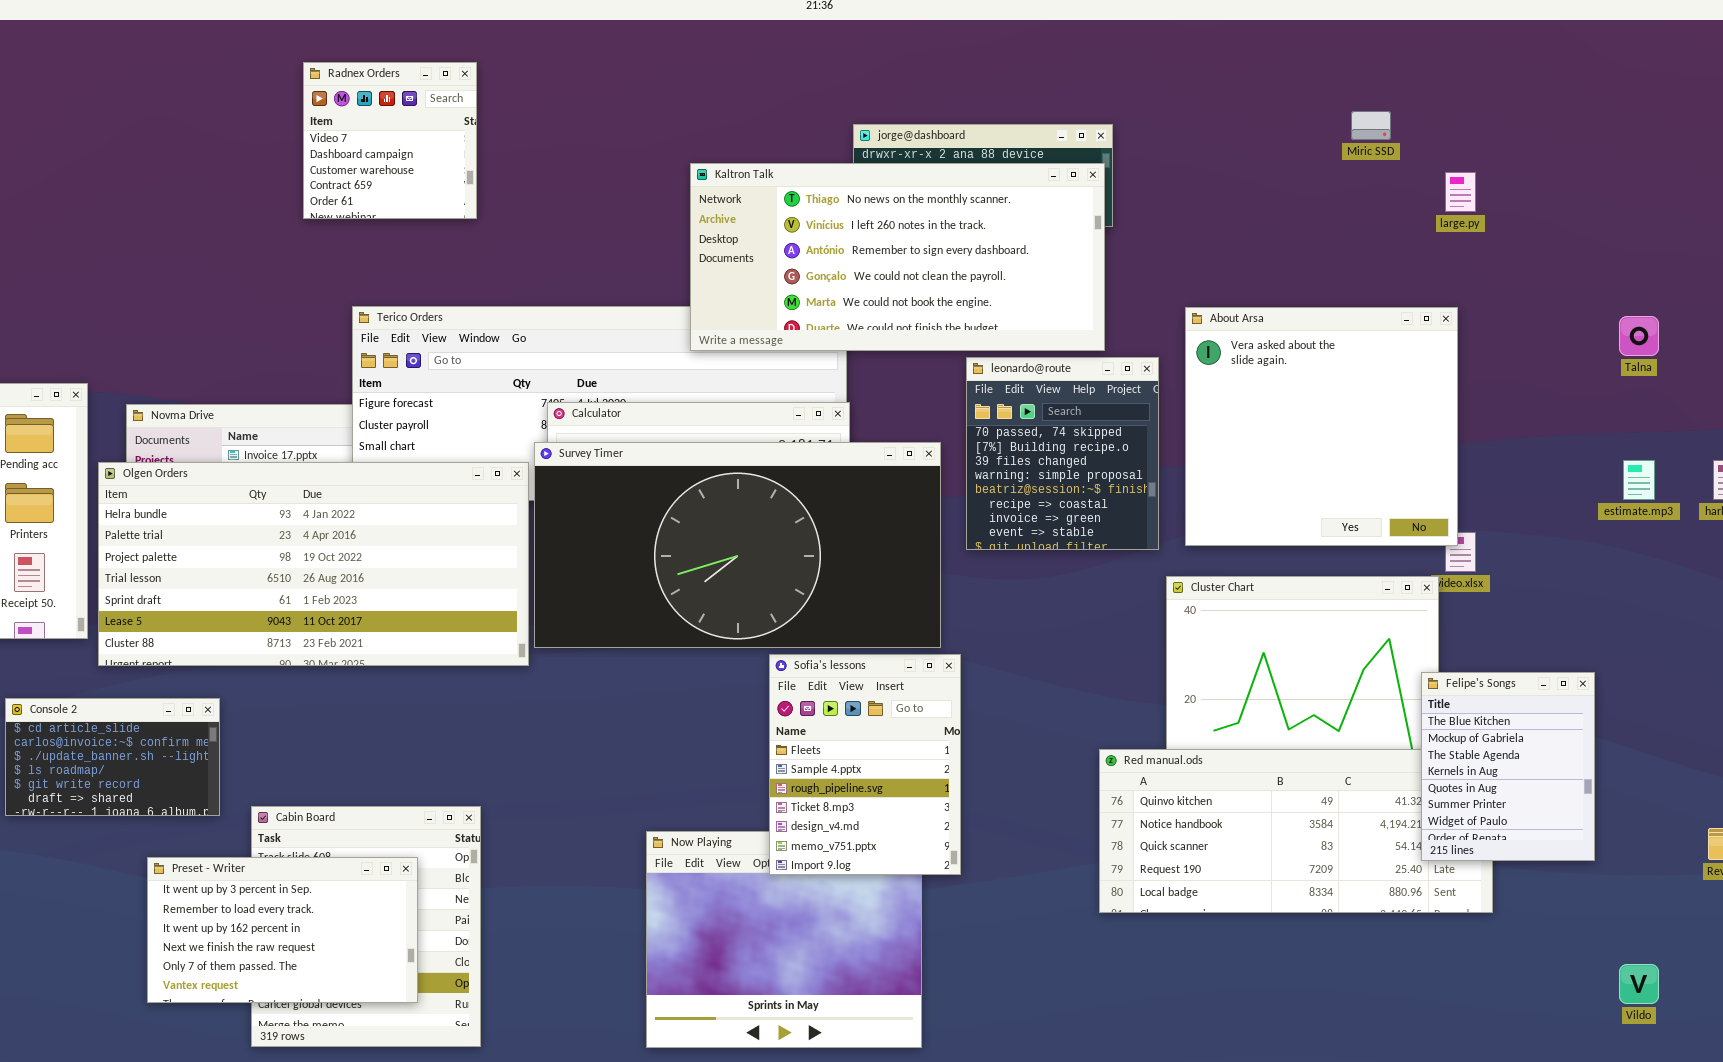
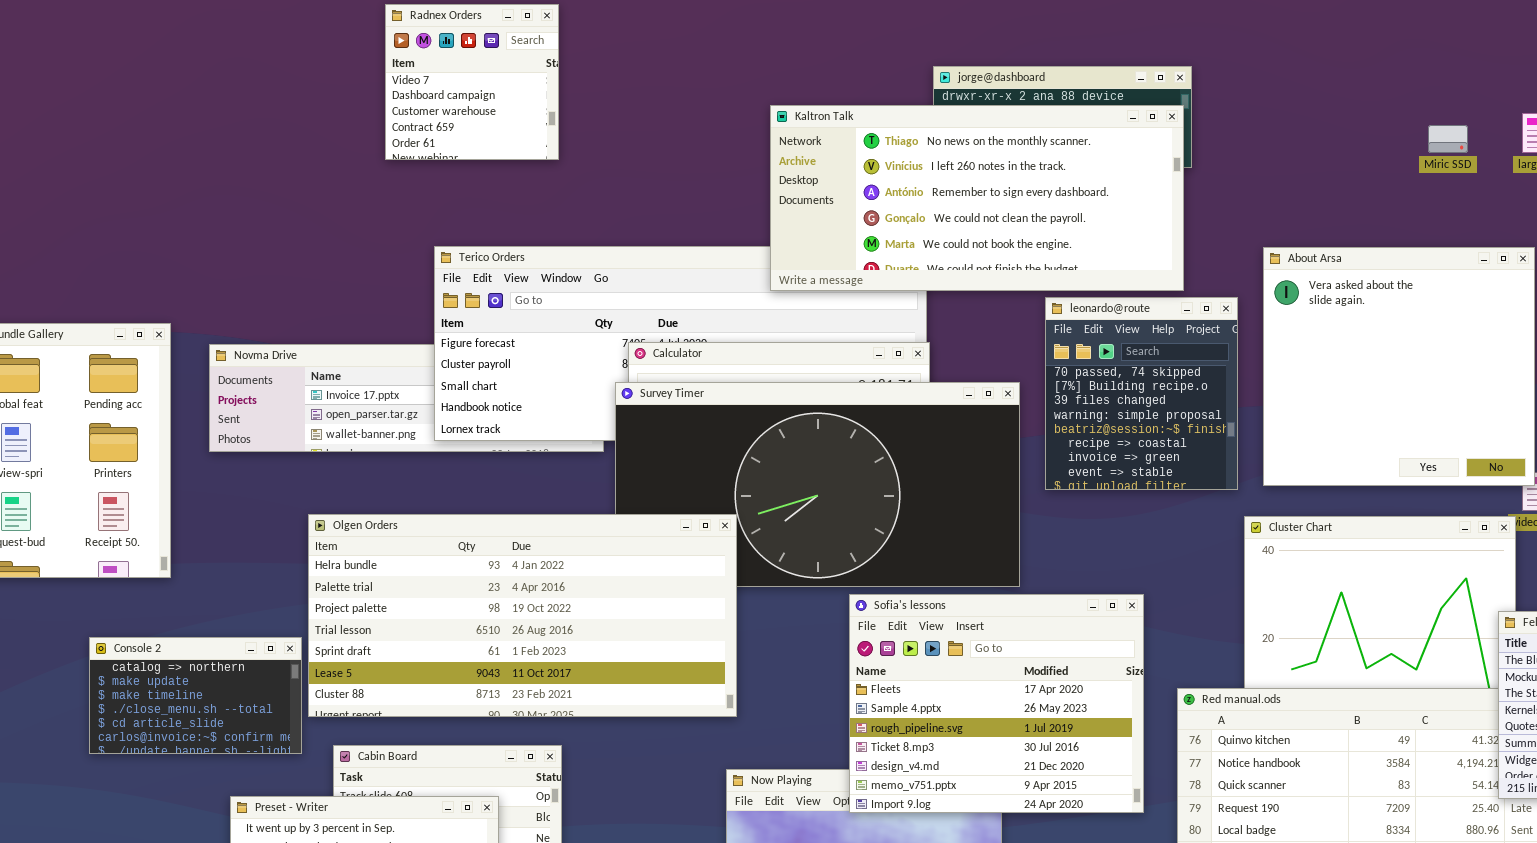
Miric SSD: [1351,111,1391,140] -> [1428,125,1468,153], moved
Olgen Orders: [98,462,529,666] -> [308,514,737,717], moved
Sofia's lessons: [769,654,961,875] -> [849,594,1144,813], resized
Console 2: [5,698,220,816] -> [89,637,302,754], scrolled up 4 rows

